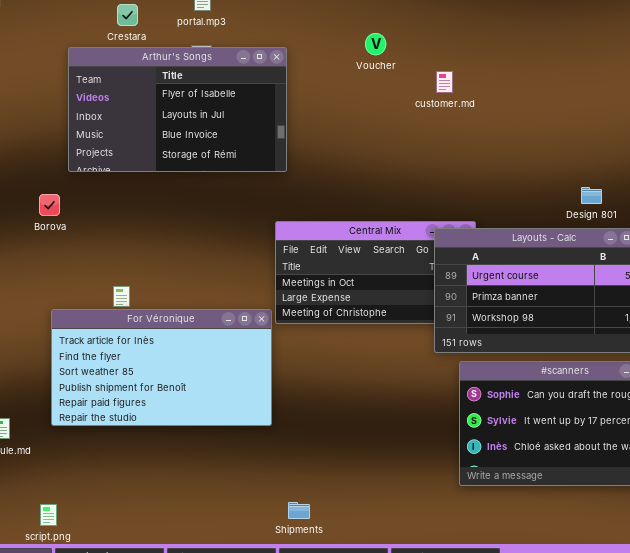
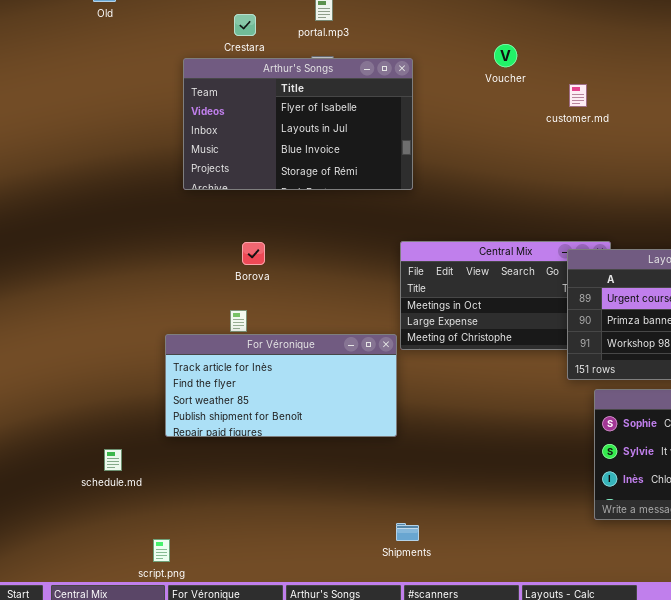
Borova: [39,194,60,216] -> [242,242,265,265], moved
For Véronique: [51,309,272,426] -> [165,334,397,437], resized
Shipments: [288,502,310,519] -> [396,523,419,541], moved

